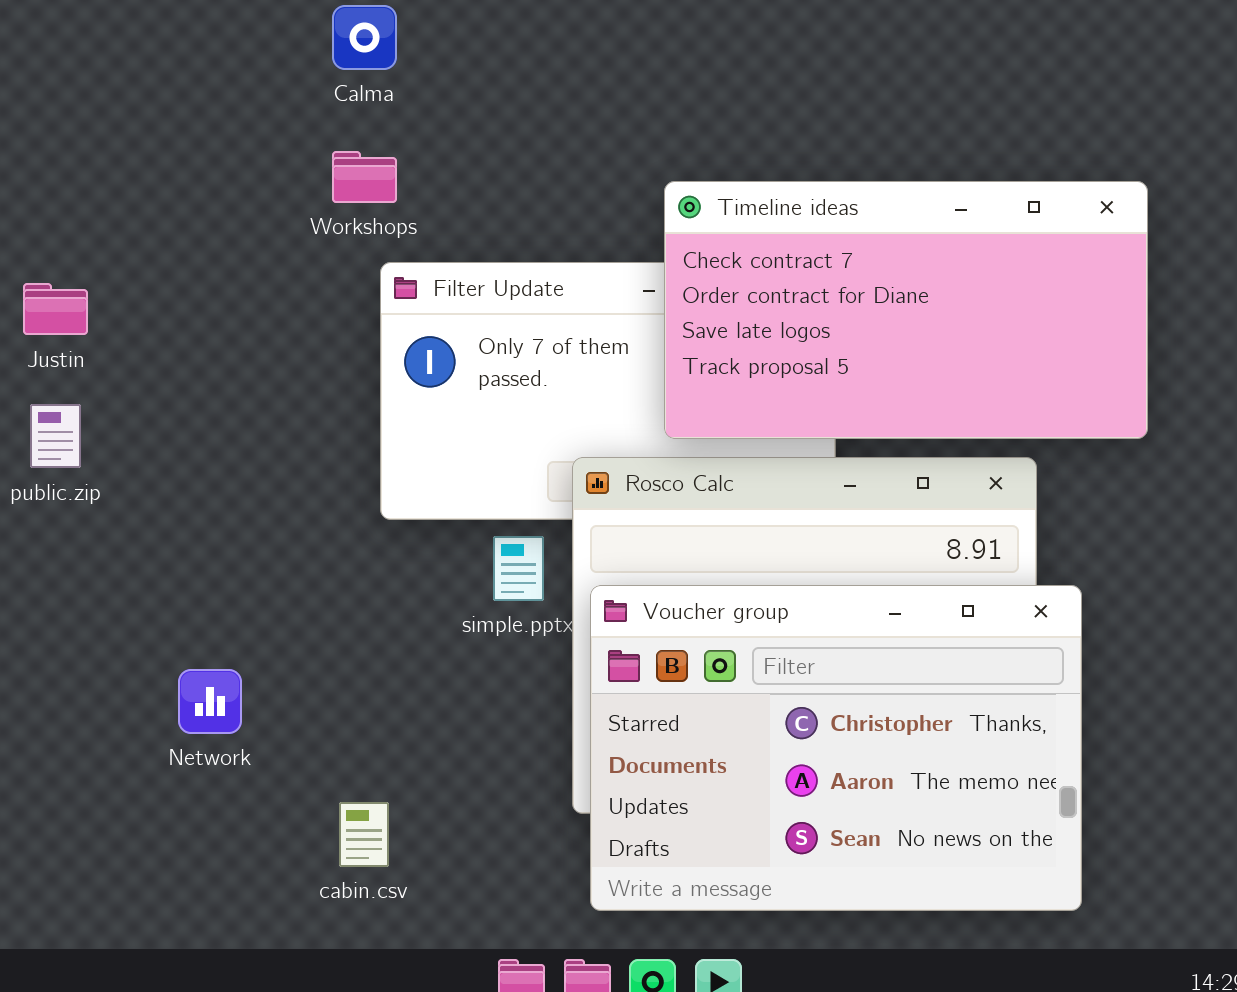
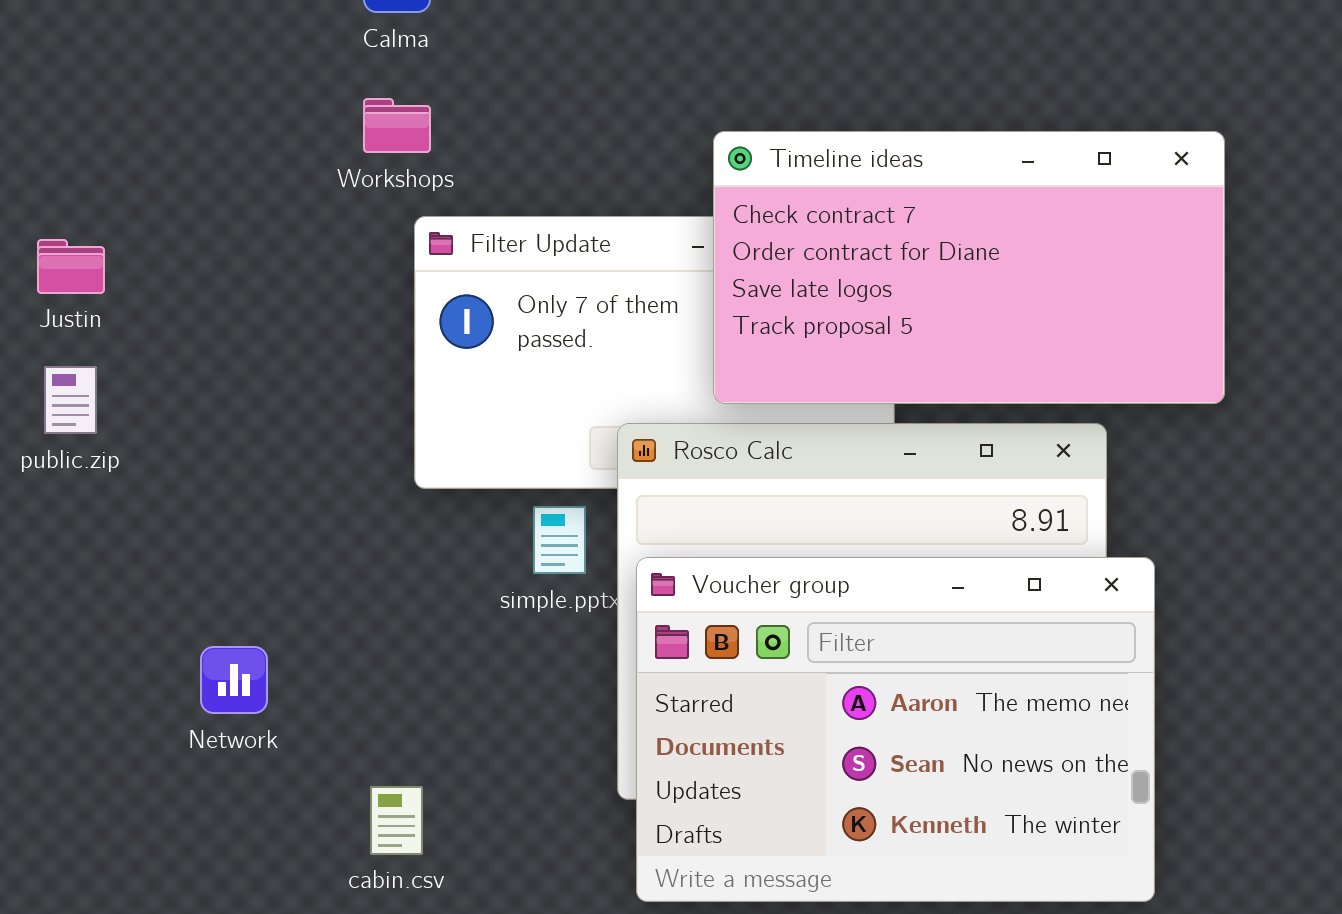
Voucher group: [590,585,1082,911] -> [636,557,1155,902], scrolled down 1 row

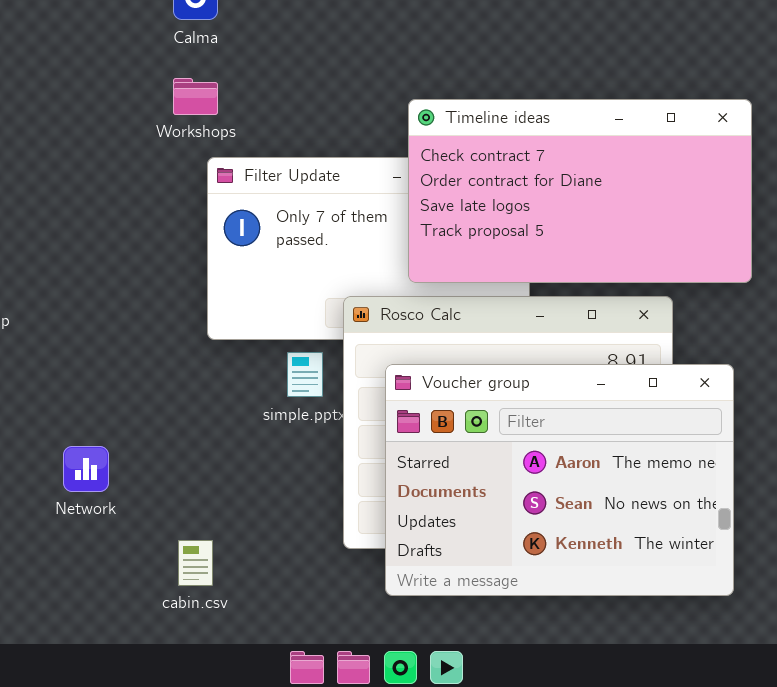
Voucher group: [636,557,1155,902] -> [385,364,734,596], moved

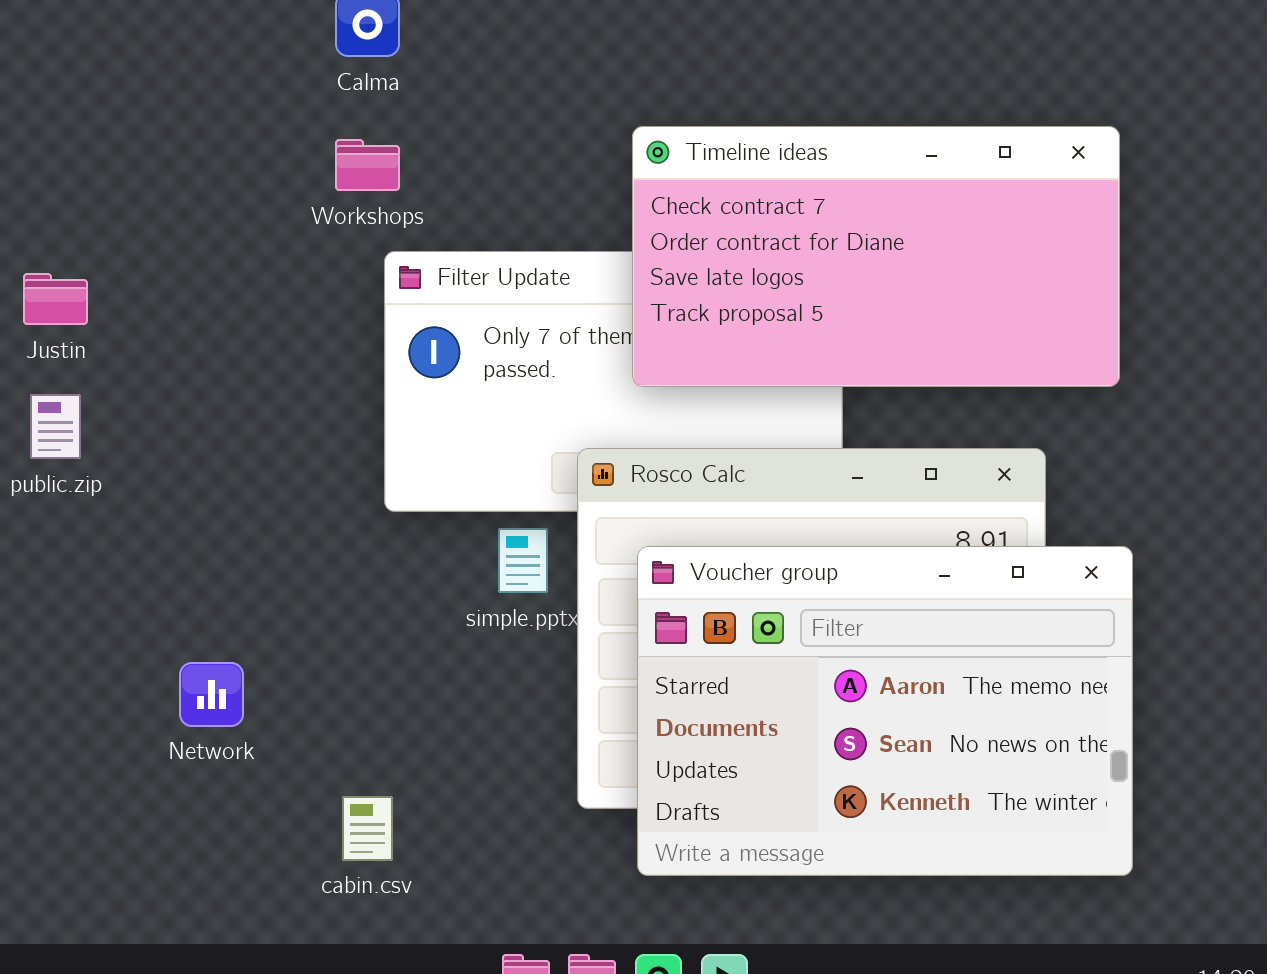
Timeline ideas: [408,99,752,283] -> [632,126,1120,387], moved

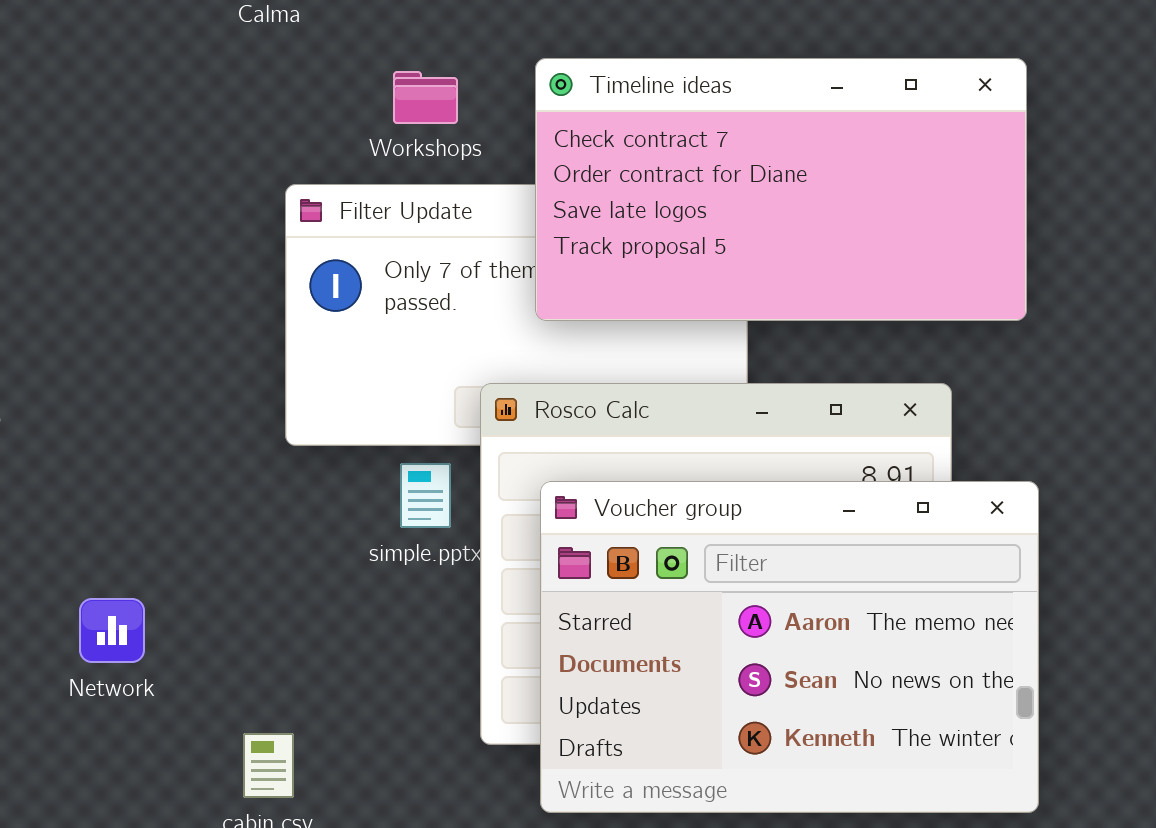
Workshops: [335,139,400,191] -> [393,71,458,124], moved

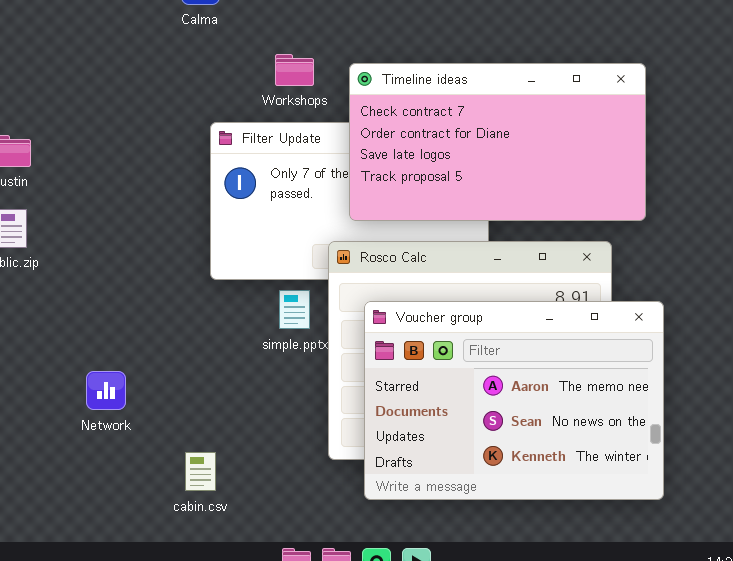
Timeline ideas: [535,58,1027,321] -> [349,63,646,221], moved

